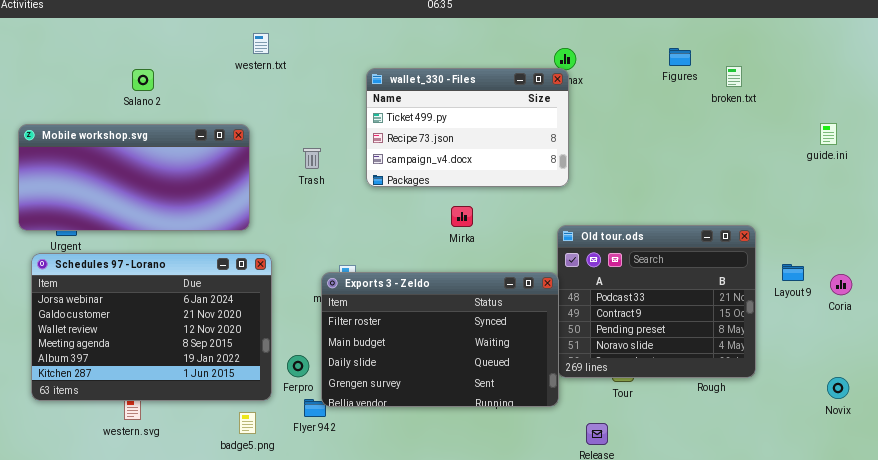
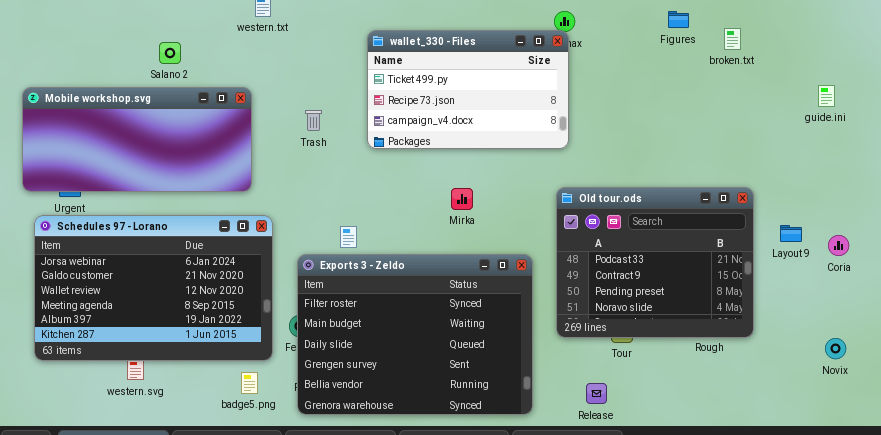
Salano 2: [132,69,154,91] -> [159,42,181,64], moved
Mirka: [451,206,473,227] -> [451,188,473,210], moved
Exports 3 - Zeldo: [321,272,559,407] -> [297,254,533,415], moved, resized

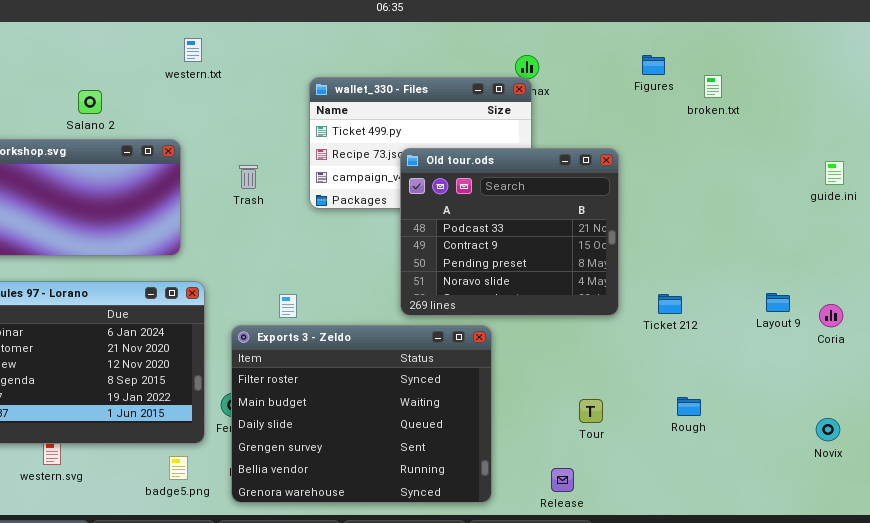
guide.ini: [818,85,835,107] -> [825,161,844,185], moved
Old tour.ods: [556,187,754,338] -> [400,148,619,316], moved

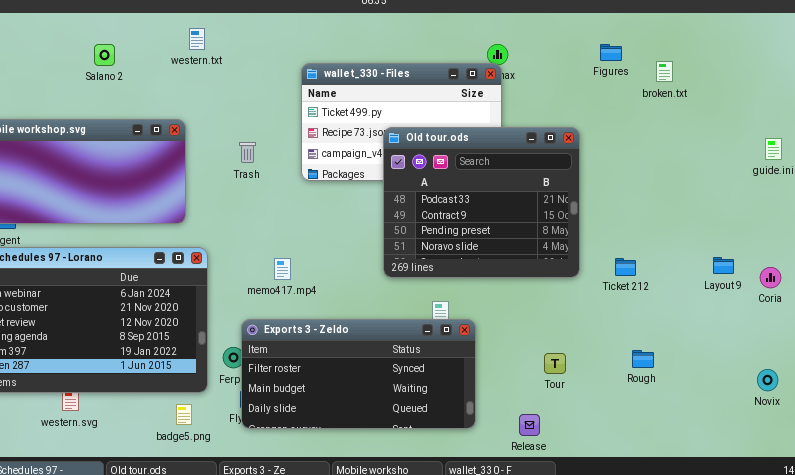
Salano 2: [78,90,102,114] -> [94,44,115,66], moved
Exports 3 - Zeldo: [231,325,492,503] -> [241,319,476,429], moved, resized

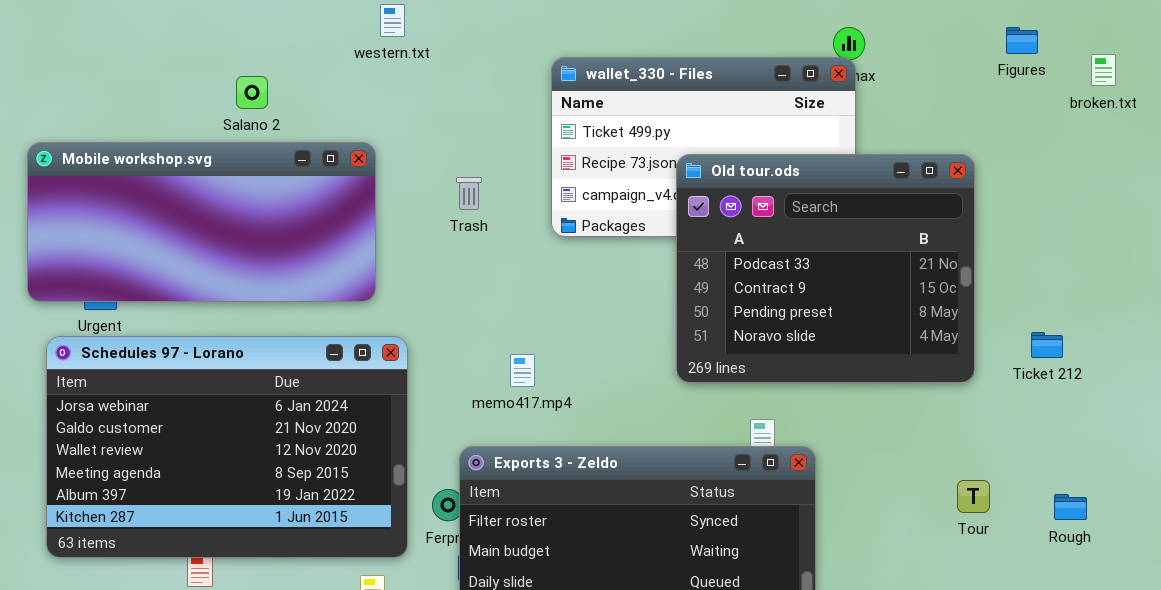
Salano 2: [94,44,115,66] -> [236,76,268,109], moved
Ticket 212: [615,258,636,276] -> [1031,332,1063,358], moved
Tour: [544,353,566,374] -> [957,480,990,513], moved

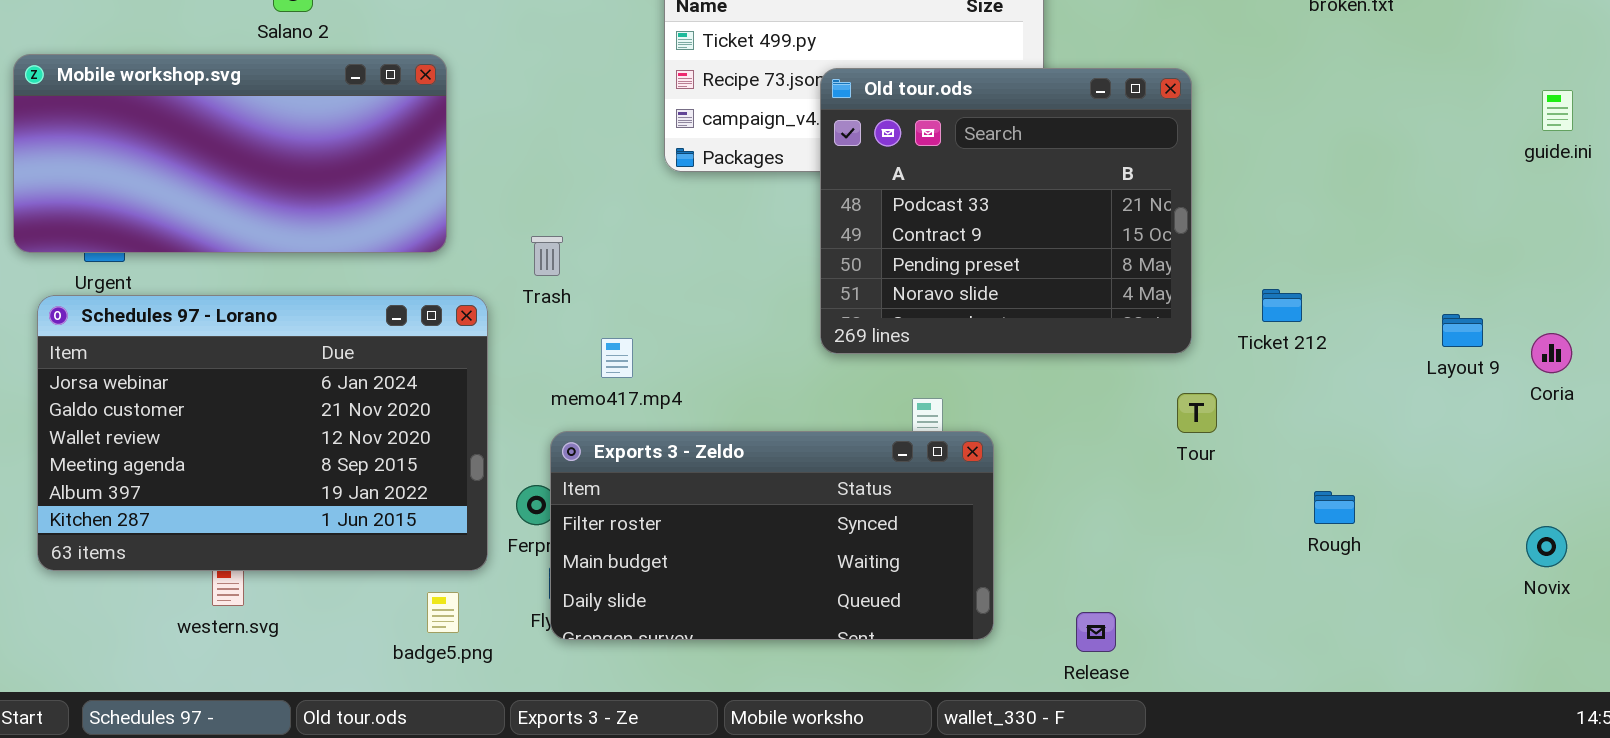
Trash: [456,177,482,210] -> [531,236,563,276], moved
memo417.mp4: [510,354,535,387] -> [601,338,633,378], moved
Tour: [957,480,990,513] -> [1177,393,1217,433], moved
Rough: [1054,494,1087,520] -> [1314,491,1355,524], moved

